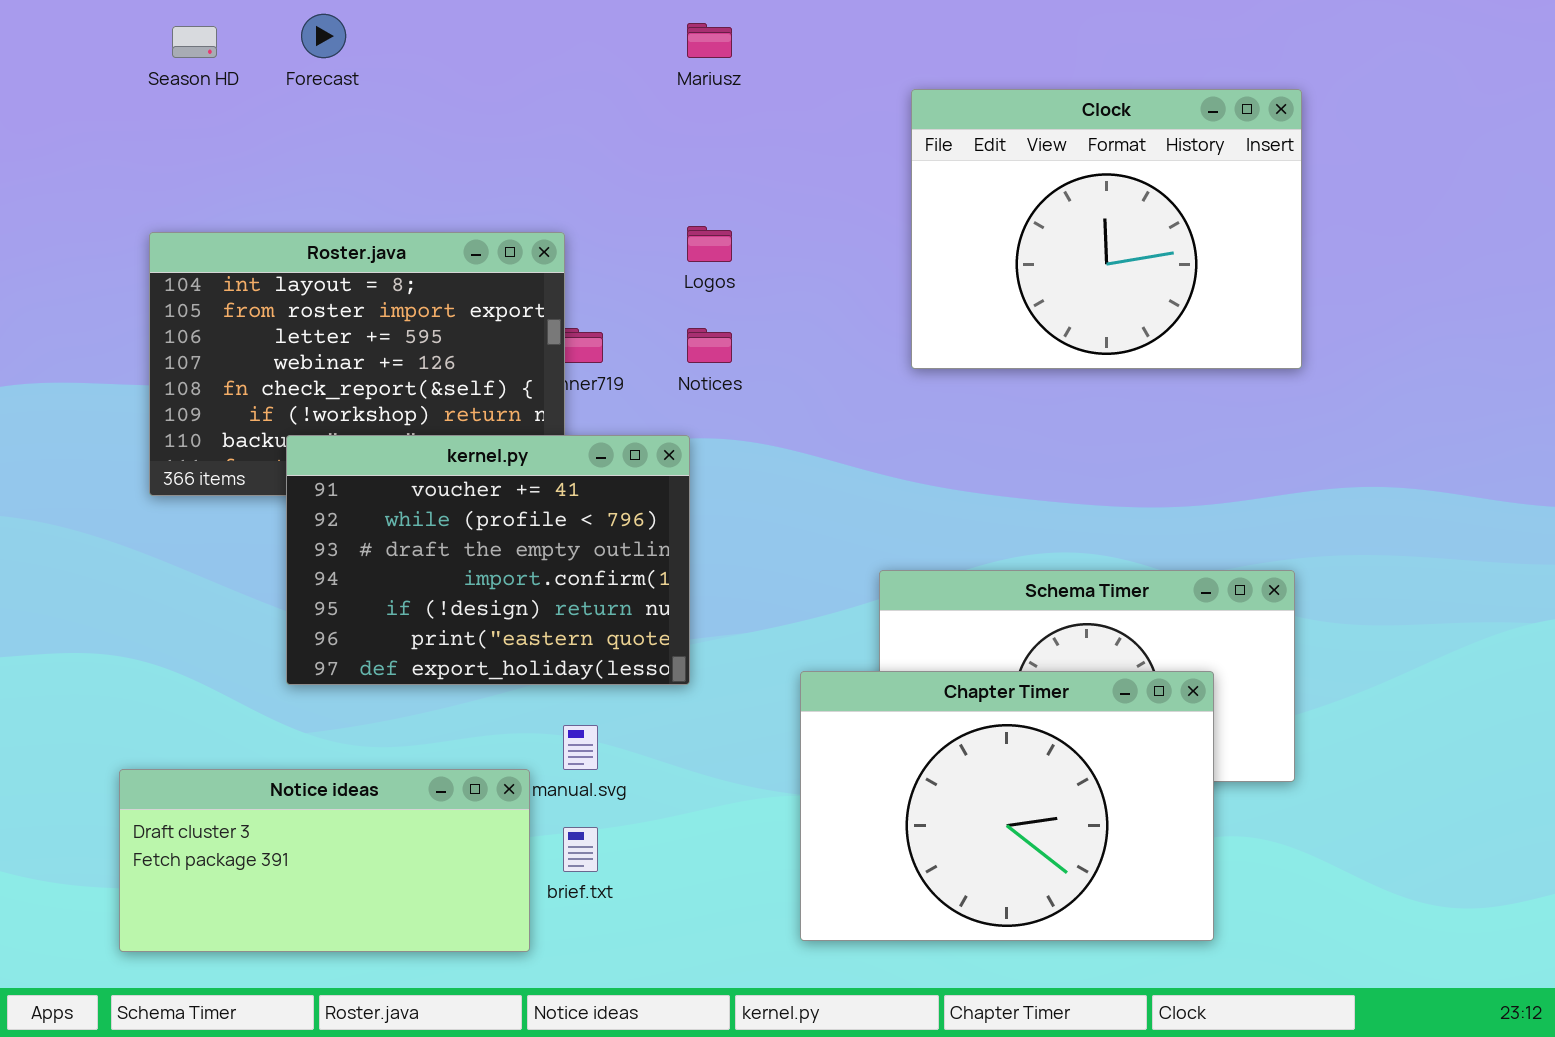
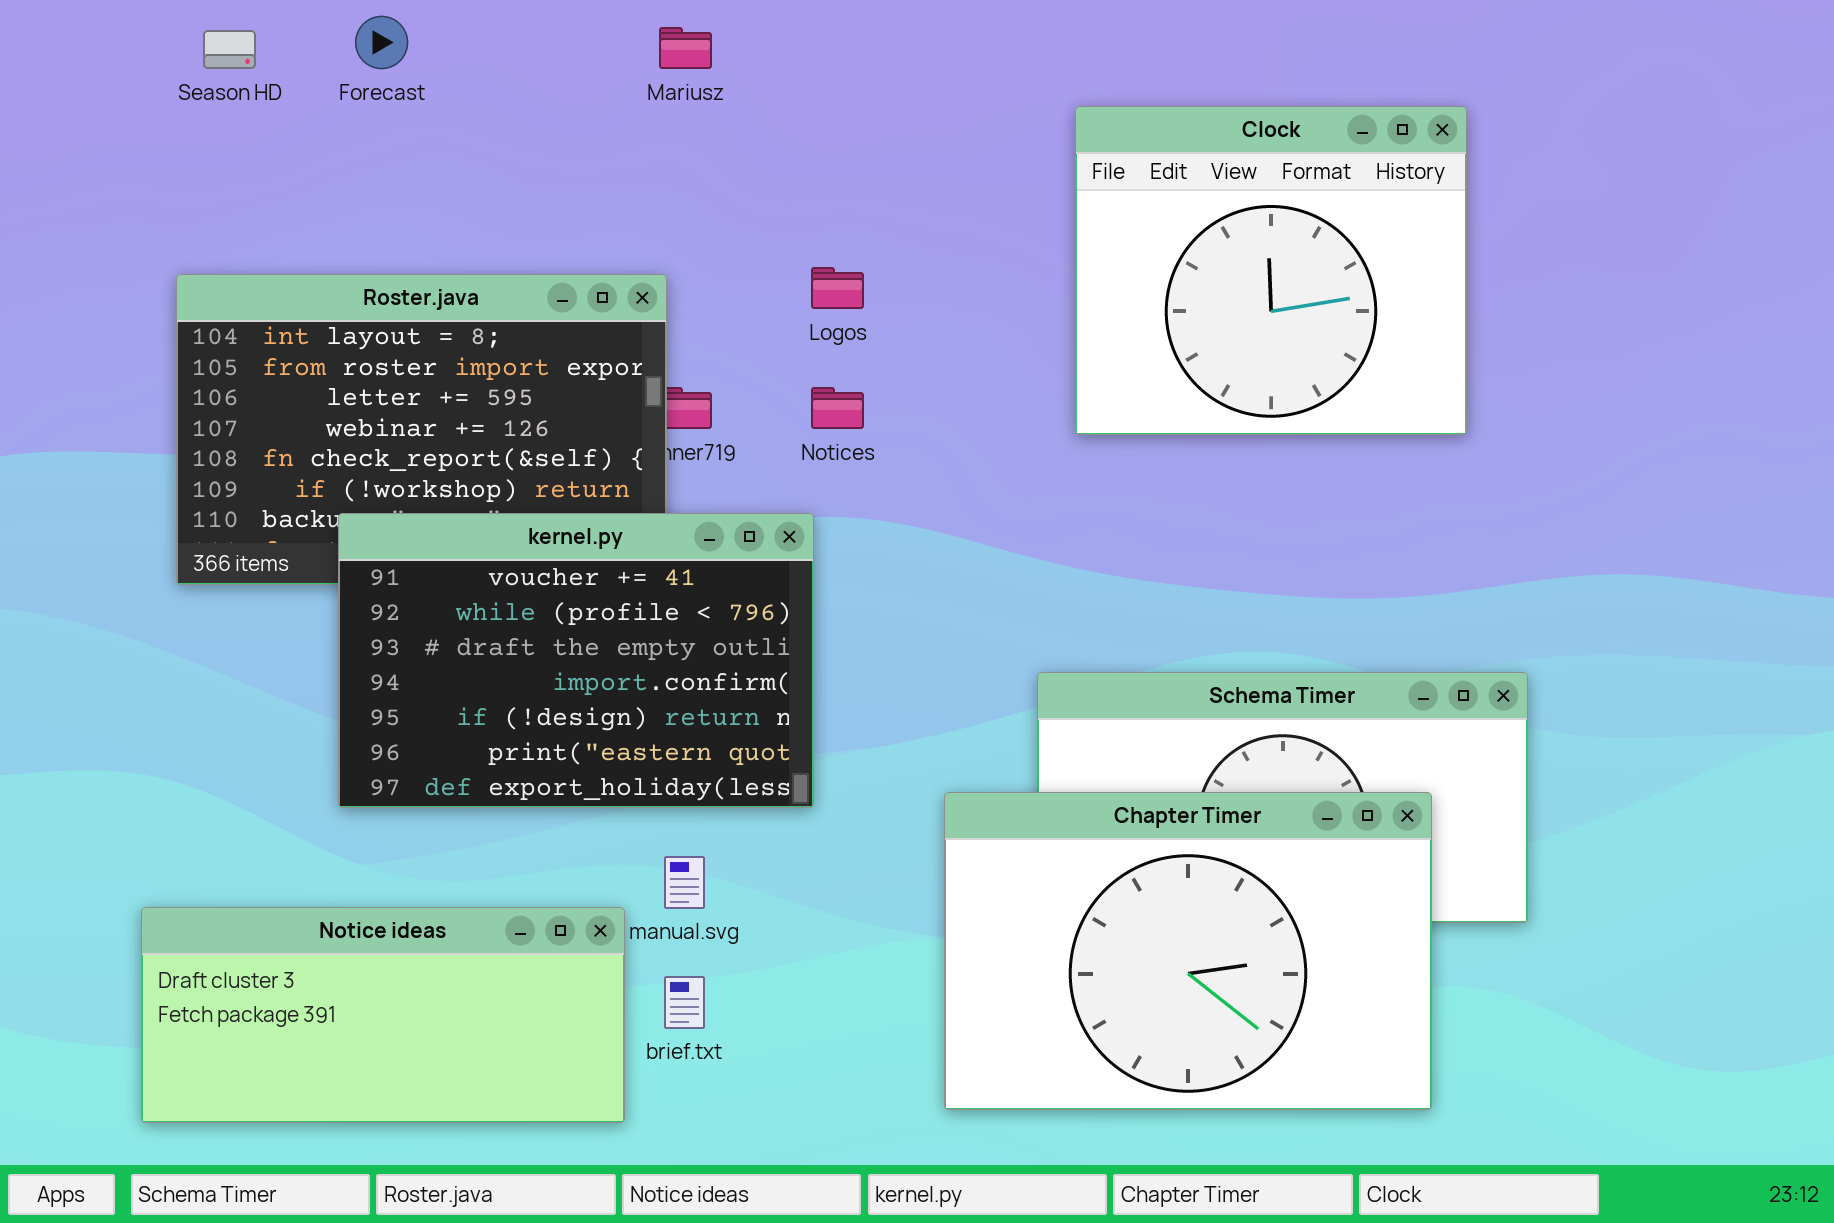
Mariusz: [687,23,732,58] -> [659,27,712,69], moved
Clock: [911,89,1302,369] -> [1075,106,1467,435], resized

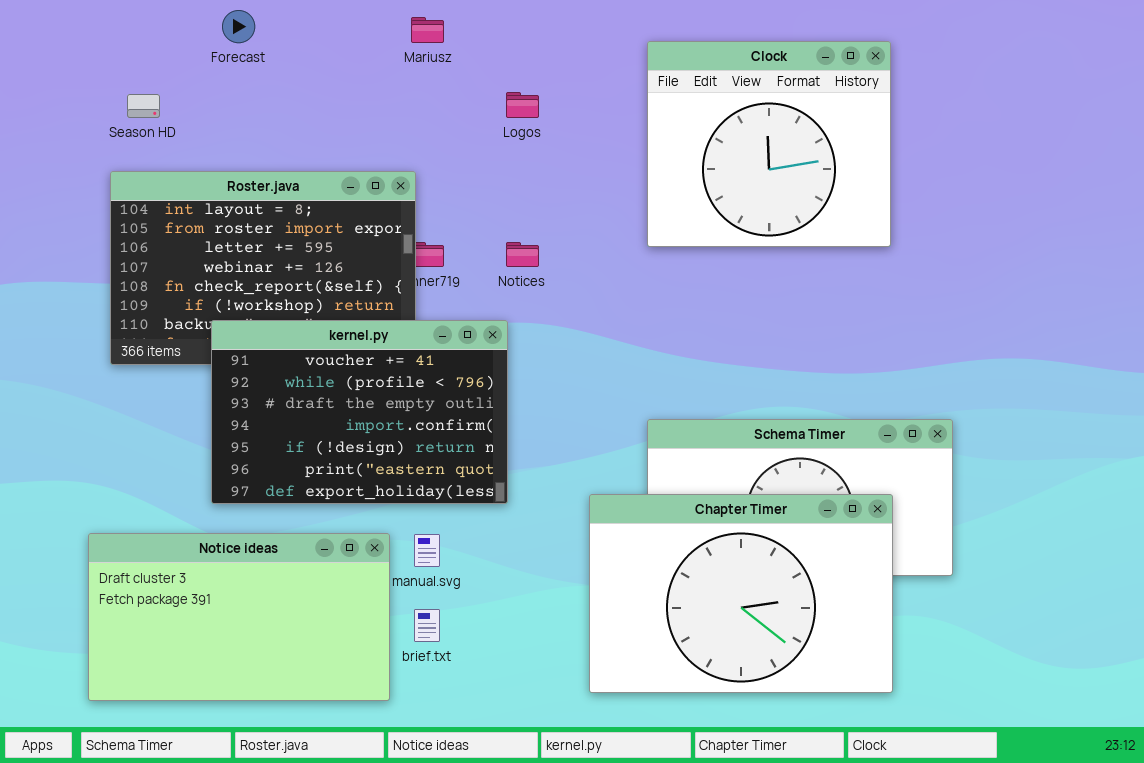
Season HD: [203,30,256,69] -> [127,94,160,118], moved
Clock: [1075,106,1467,435] -> [647,41,891,247], moved
Logos: [811,267,864,309] -> [506,92,539,118], moved
Notice ideas: [141,907,625,1123] -> [88,533,390,701], resized

